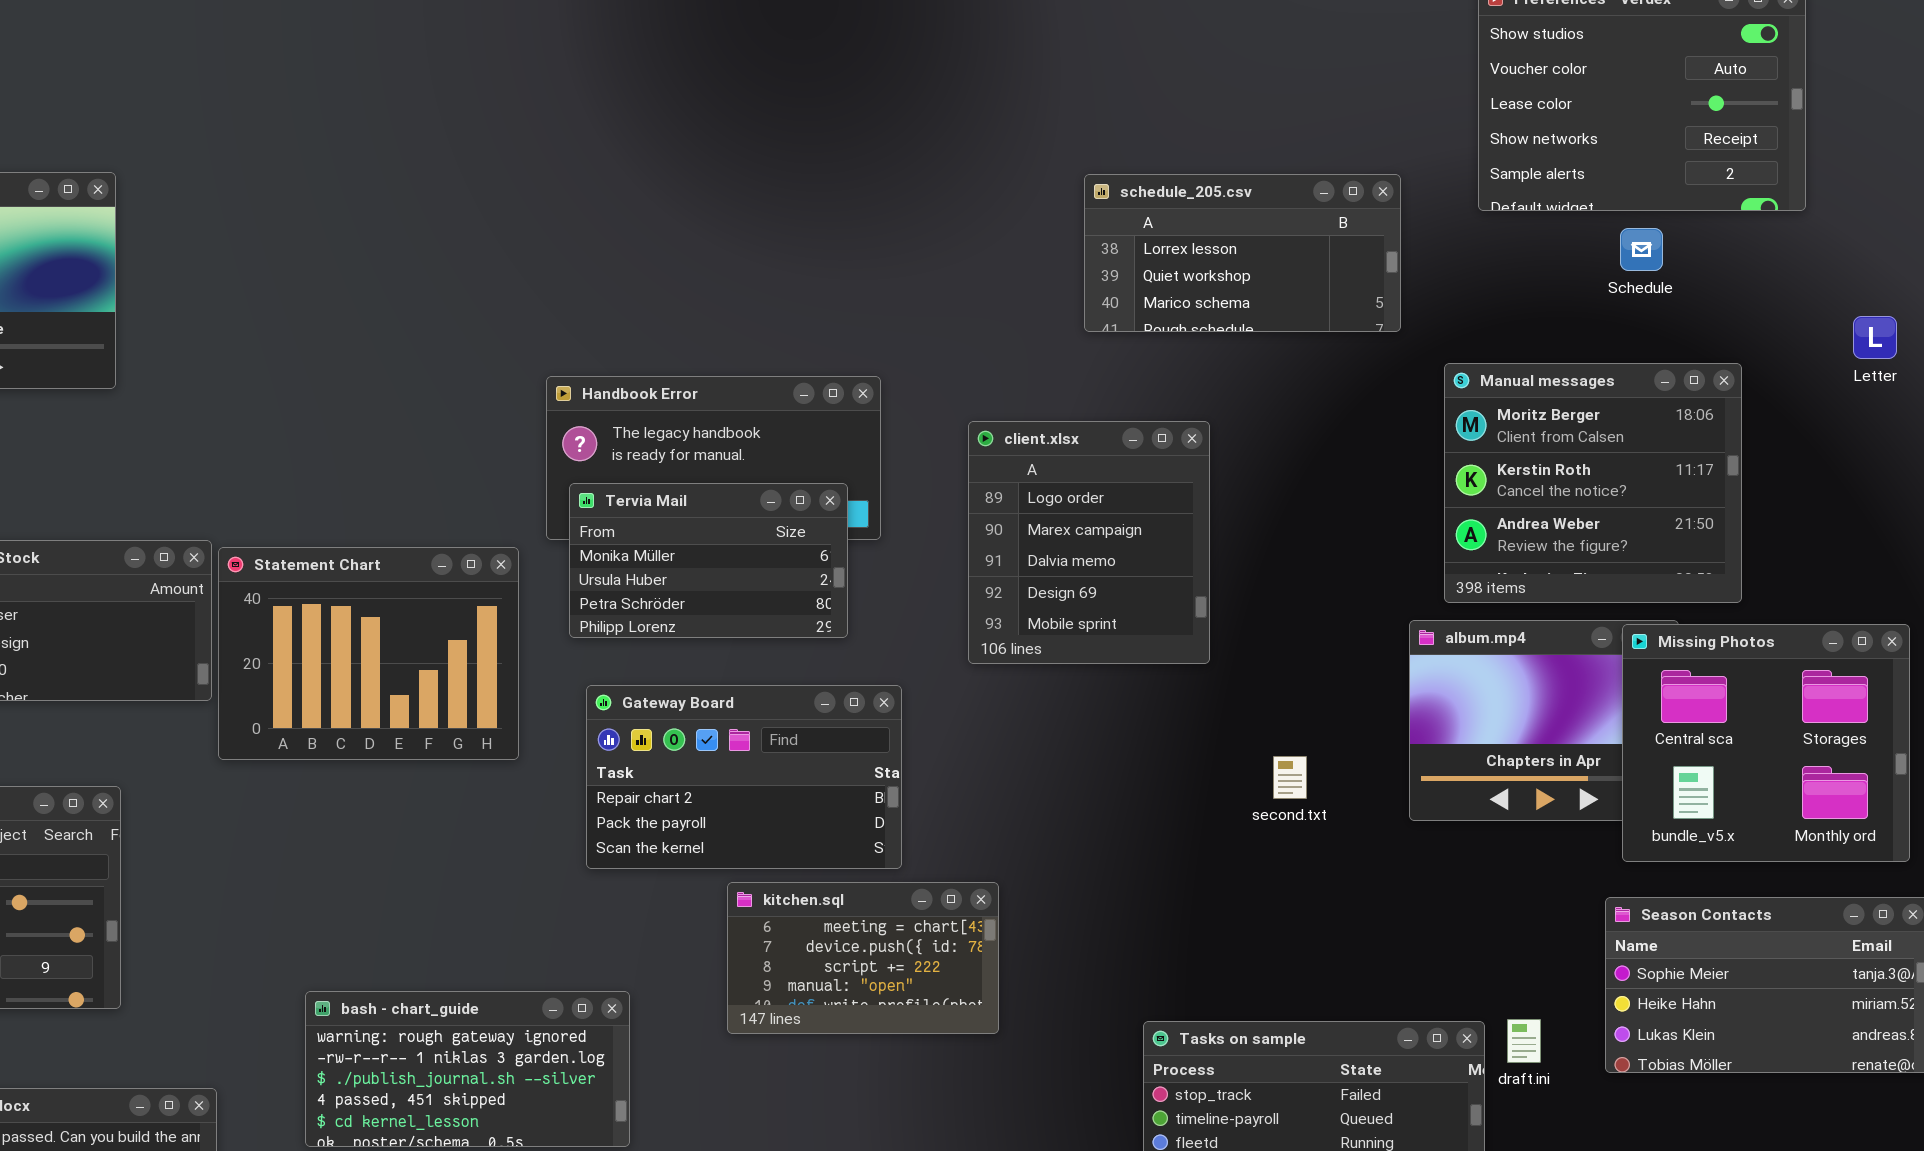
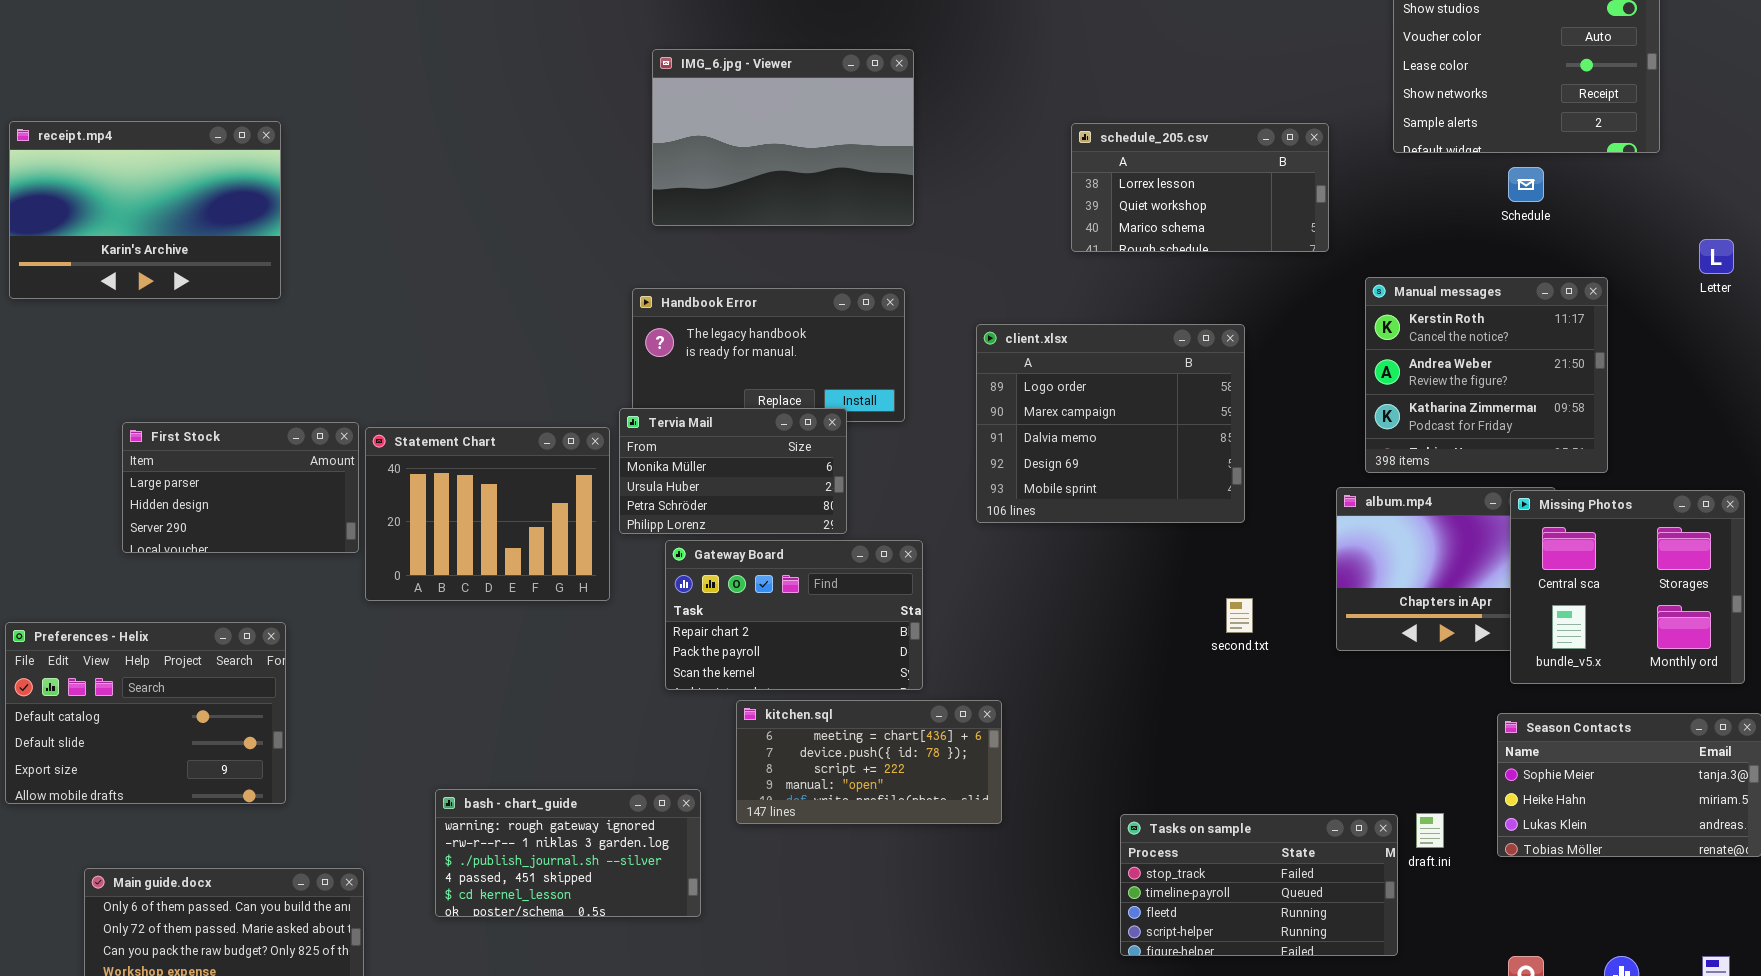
IMG_6.jpg - Viewer: none -> [652,49,914,226], opened
Manual messages: [1444,363,1742,603] -> [1365,277,1608,473], scrolled down 1 row
client.xlsx: [968,421,1210,664] -> [976,324,1245,523], resized
Tervia Mail: [569,483,848,638] -> [619,408,847,534], moved
kitchen.sql: [727,882,999,1034] -> [736,700,1002,824], resized

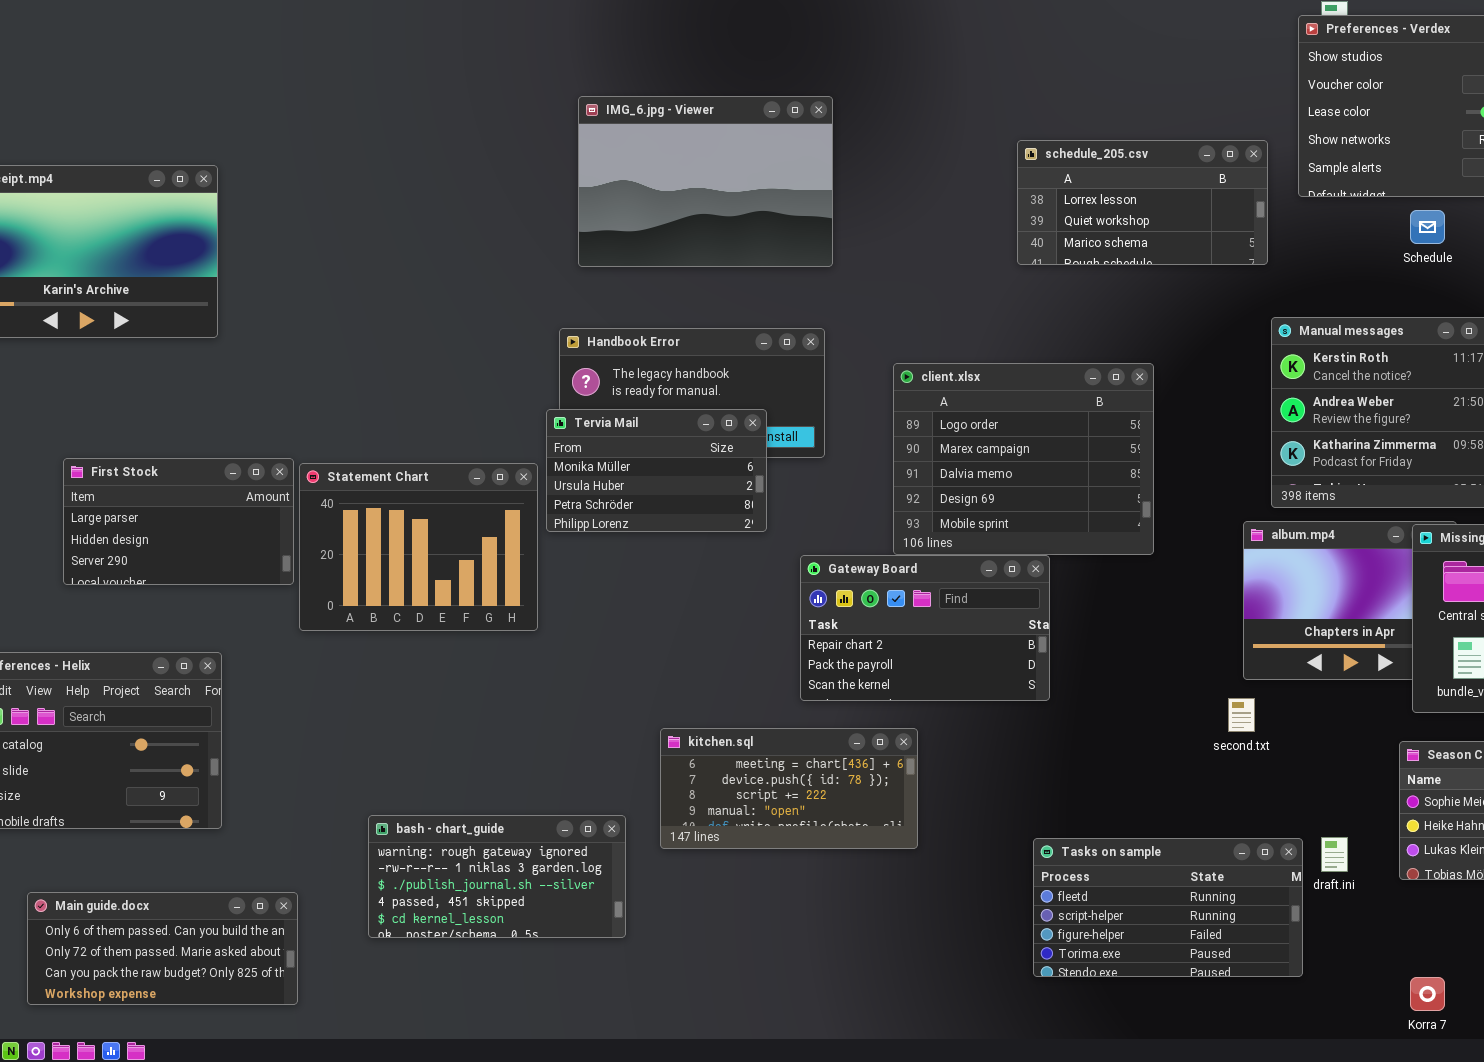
schedule_205.csv: [1071,123,1329,252] -> [1017,140,1268,265], moved
Tervia Mail: [619,408,847,534] -> [546,409,767,532], moved
Gateway Board: [665,540,923,690] -> [800,555,1050,701], moved
second.txt: [1226,598,1253,633] -> [1228,698,1255,732], moved
Tasks on sample: [1120,814,1398,956] -> [1033,838,1303,977], scrolled down 2 rows

